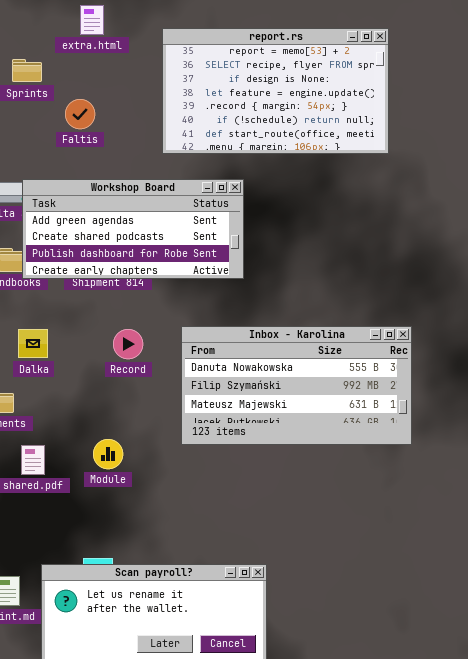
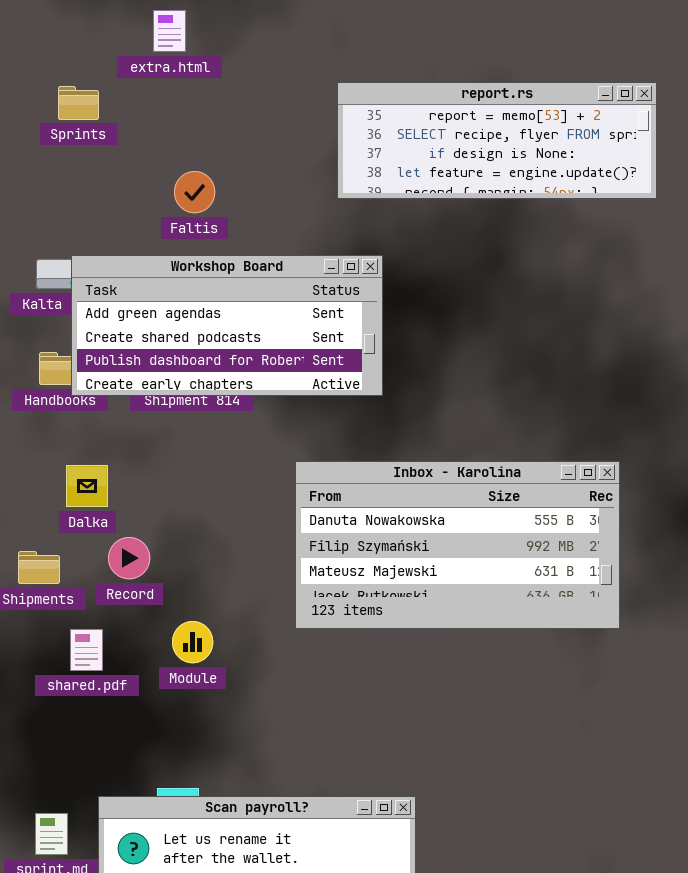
report.rs: [162,28,389,154] -> [337,82,657,199], moved, resized
Faltis: [65,99,95,129] -> [174,171,215,213], moved
Record: [113,329,143,359] -> [108,537,150,579], moved

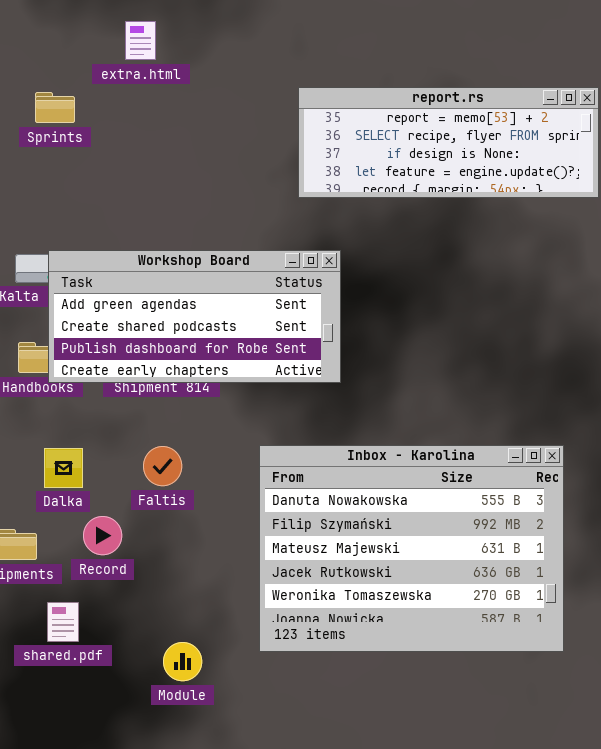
Faltis: [174,171,215,213] -> [143,446,182,486], moved
Inbox - Karolina: [295,461,620,629] -> [259,445,564,652], resized
Module: [172,621,213,663] -> [163,642,202,681], moved

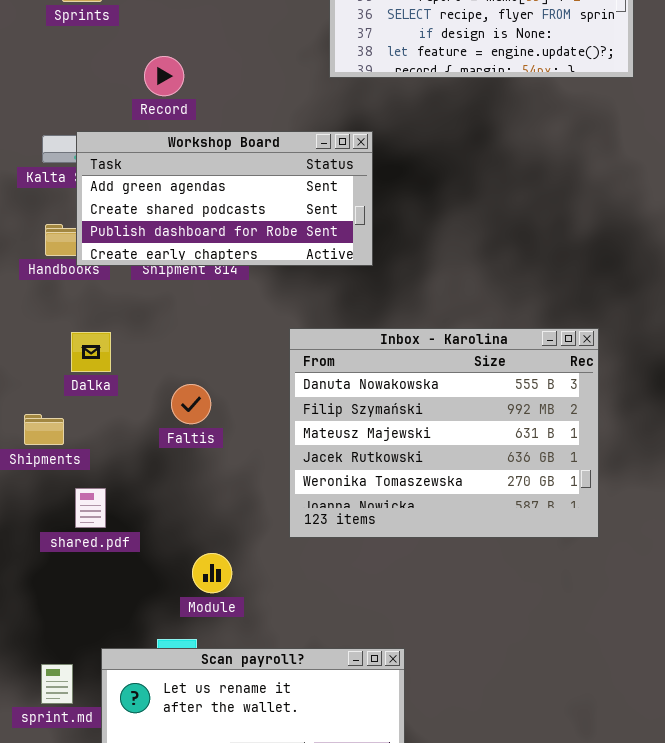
Faltis: [143,446,182,486] -> [171,384,211,424], moved
Record: [83,516,122,555] -> [144,56,184,96], moved
Module: [163,642,202,681] -> [192,553,232,593], moved

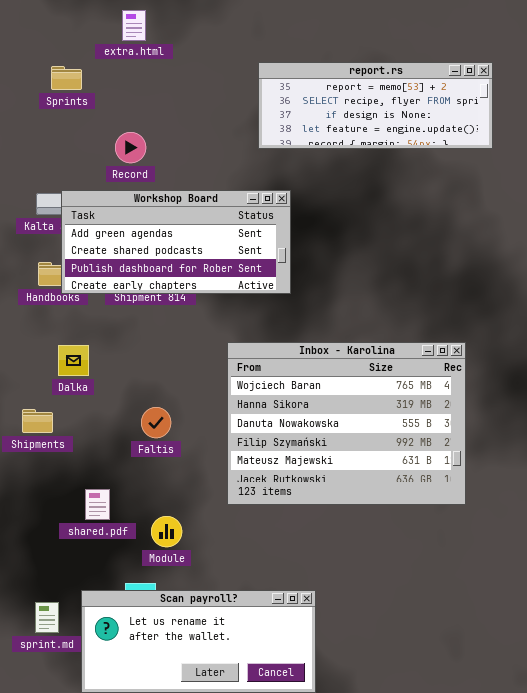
Inbox - Karolina: [289,328,599,538] -> [227,342,466,505], scrolled up 2 rows
Faltis: [171,384,211,424] -> [141,407,171,438], moved
shared.pdf: [75,488,106,528] -> [85,489,110,520], moved

